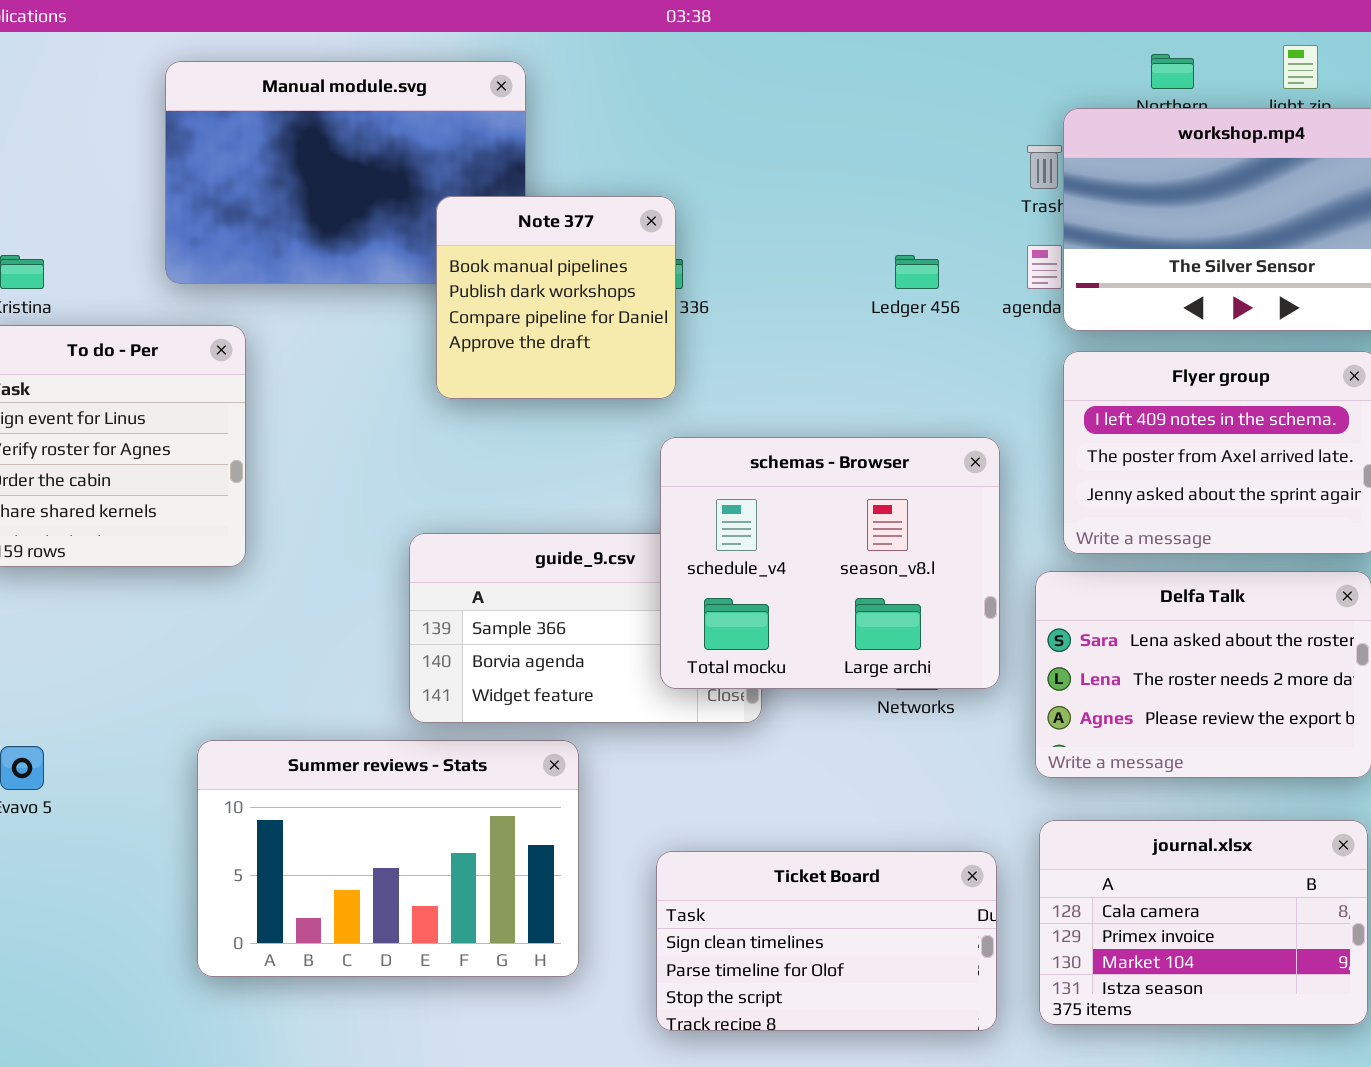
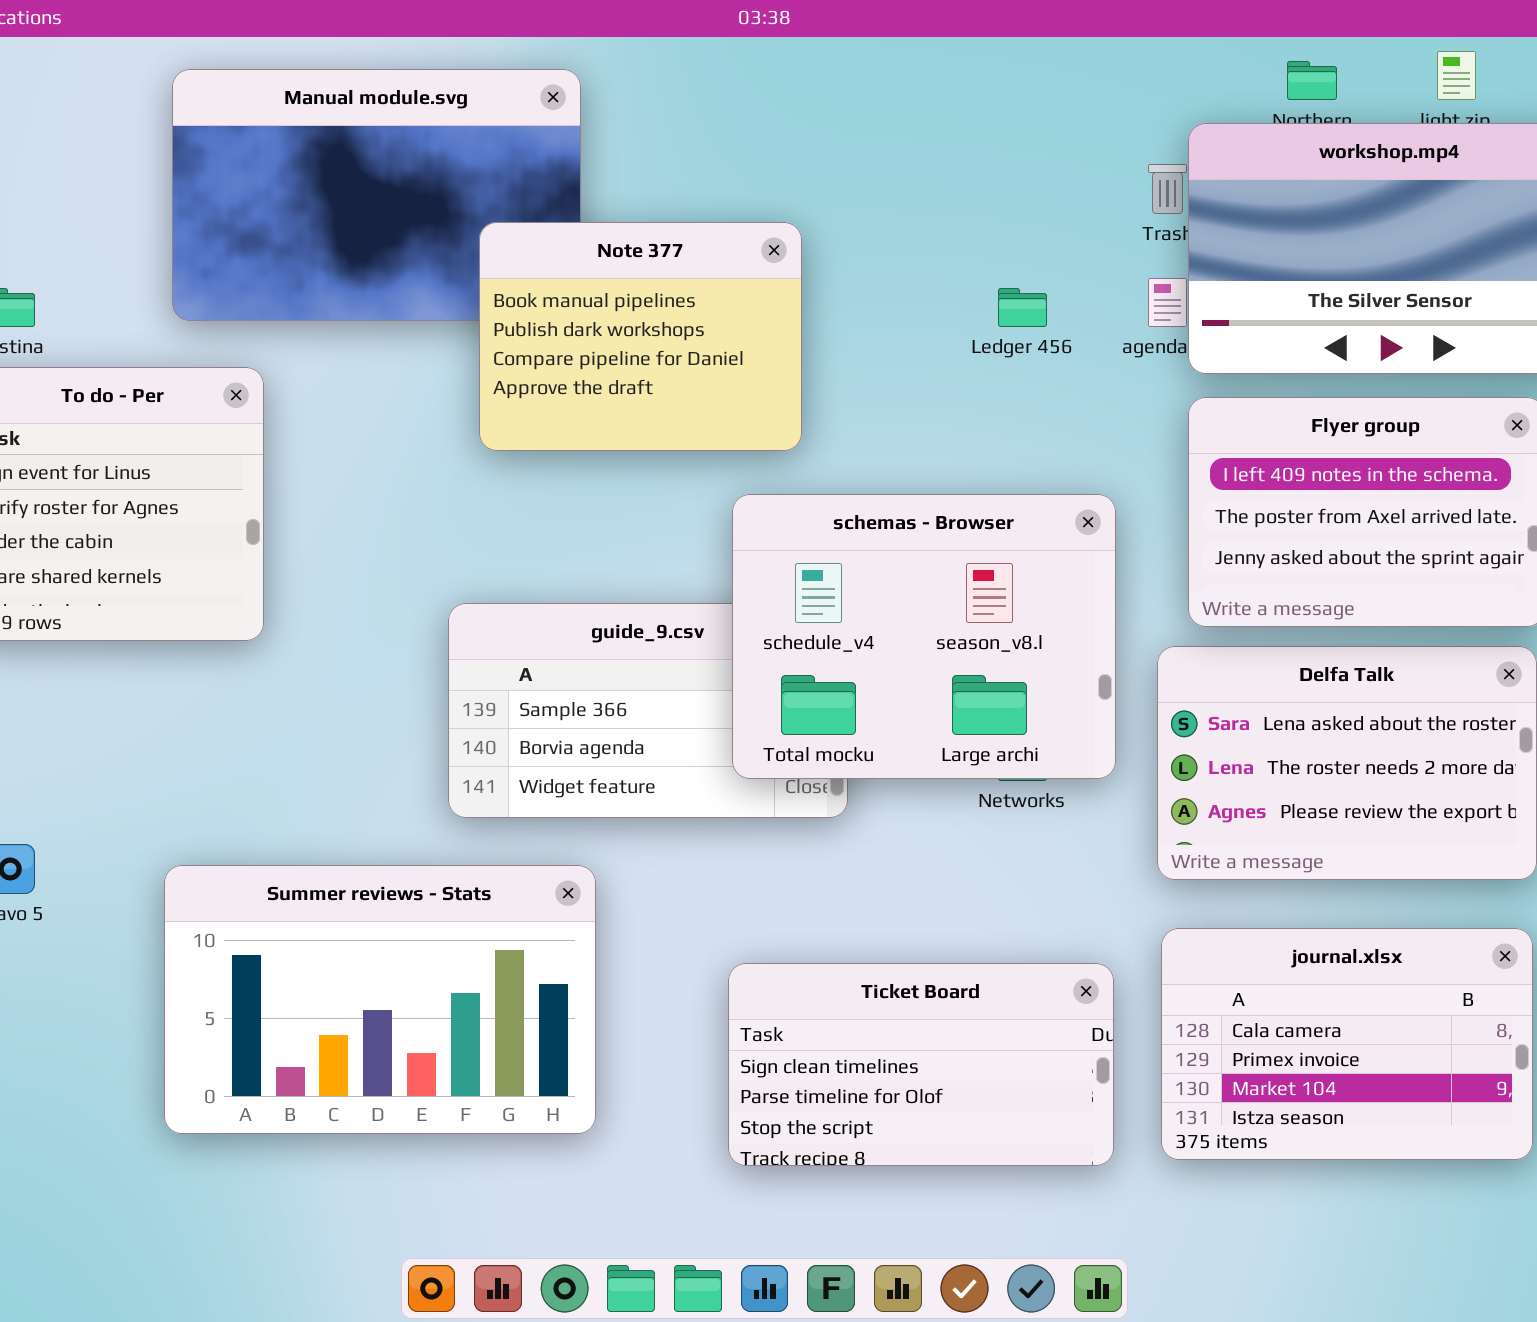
Note 377: [436,196,676,399] -> [479,222,802,451], resized
Summer reviews - Stats: [197,740,579,977] -> [164,865,596,1134], moved

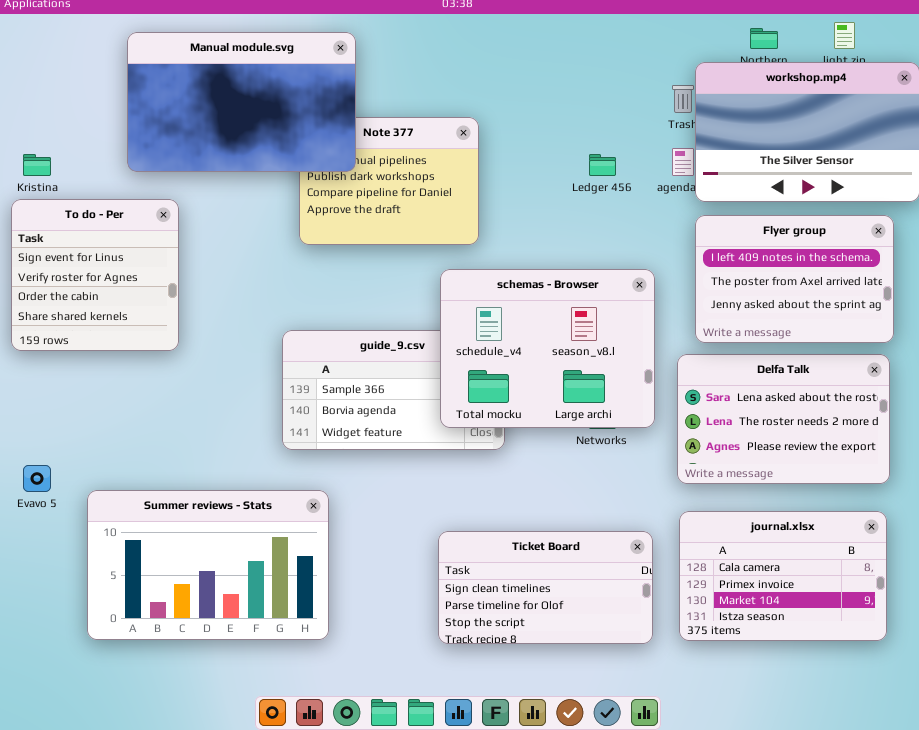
Manual module.svg: [172,69,581,321] -> [127,32,356,172], raised
Summer reviews - Stats: [164,865,596,1134] -> [87,490,329,640], moved

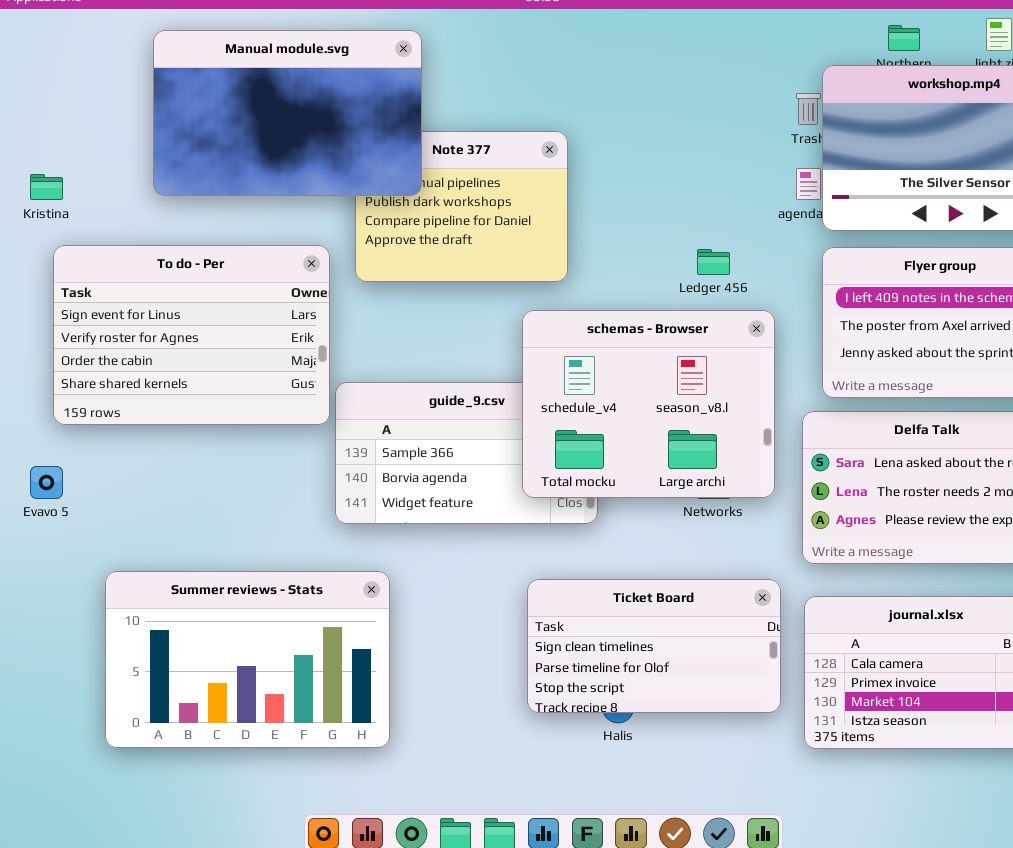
Ledger 456: [589,154,616,176] -> [697,249,730,275], moved
To do - Per: [11,199,179,351] -> [53,245,330,425], moved, resized
Evavo 5: [23,465,51,492] -> [30,466,63,499], moved
Ticket Board: [438,531,653,644] -> [527,579,781,713], moved

